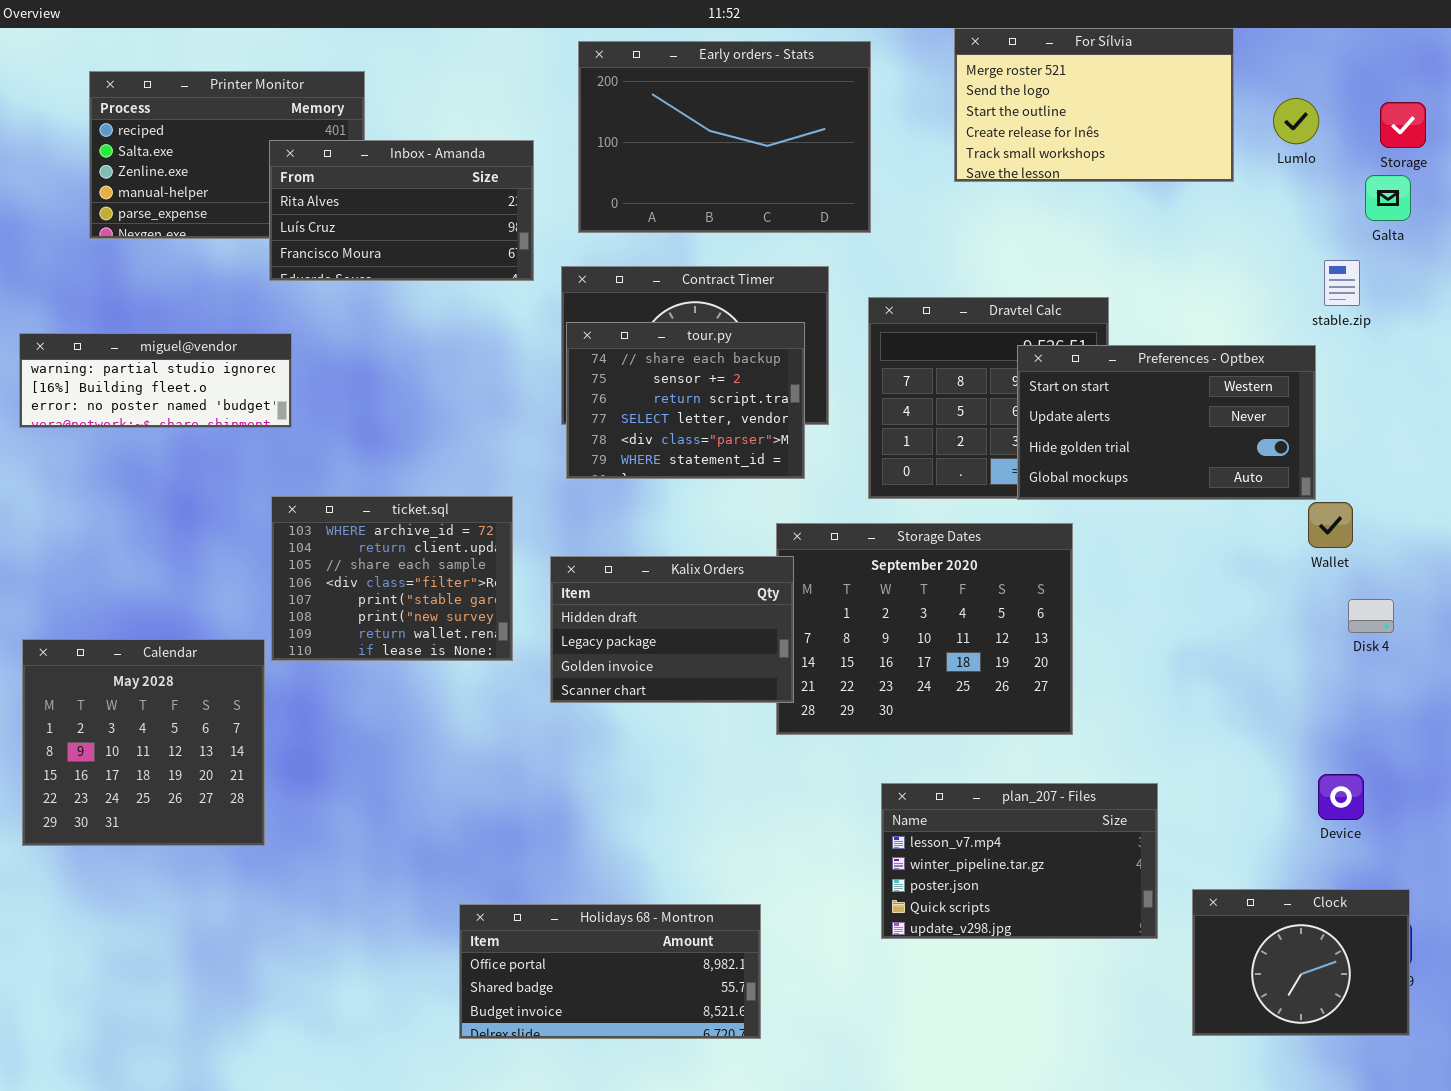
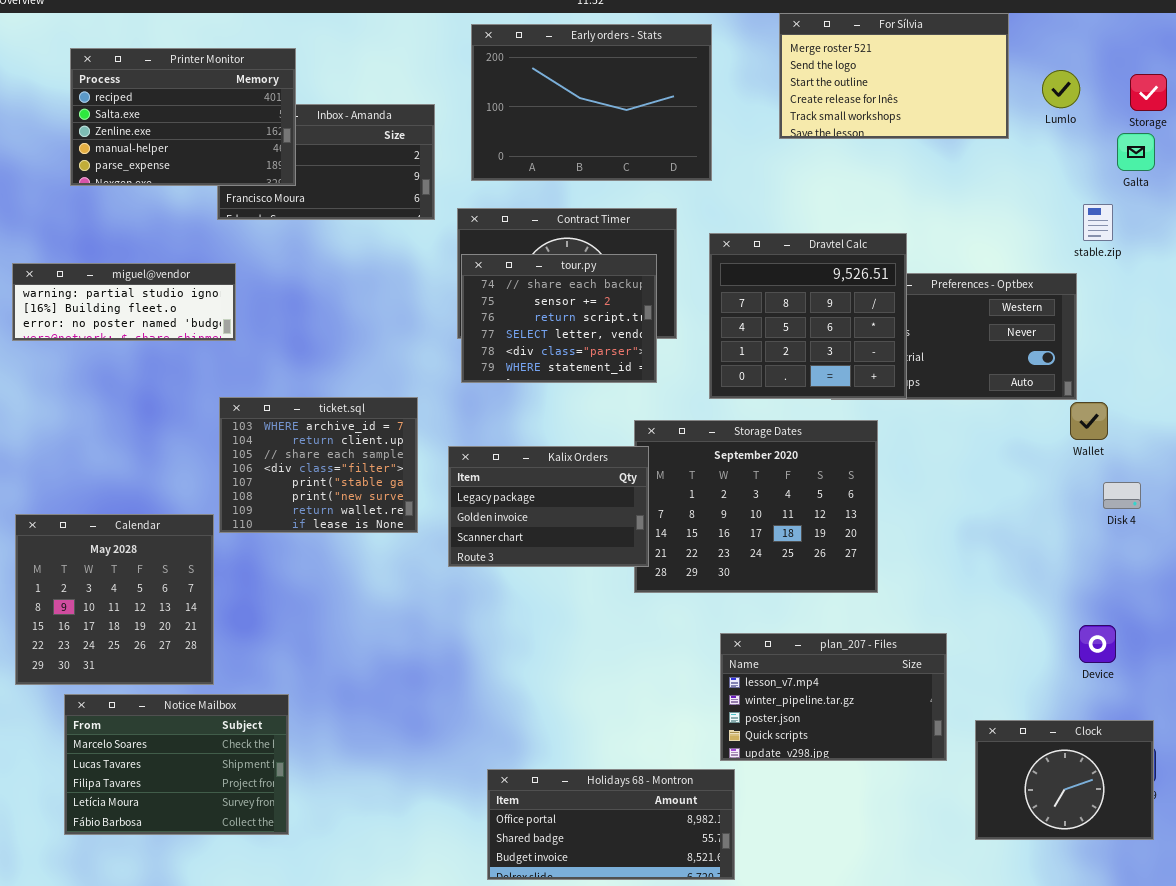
Printer Monitor: [89,71,365,239] -> [70,48,296,186], raised
Dravtel Calc: [868,297,1109,499] -> [709,233,907,399], raised
Kalix Orders: [550,556,794,703] -> [448,446,649,567], scrolled down 1 row
Notice Mailbox: none -> [64,694,289,835], opened
Holidays 68 - Montron: [459,904,761,1039] -> [487,769,735,880], moved

